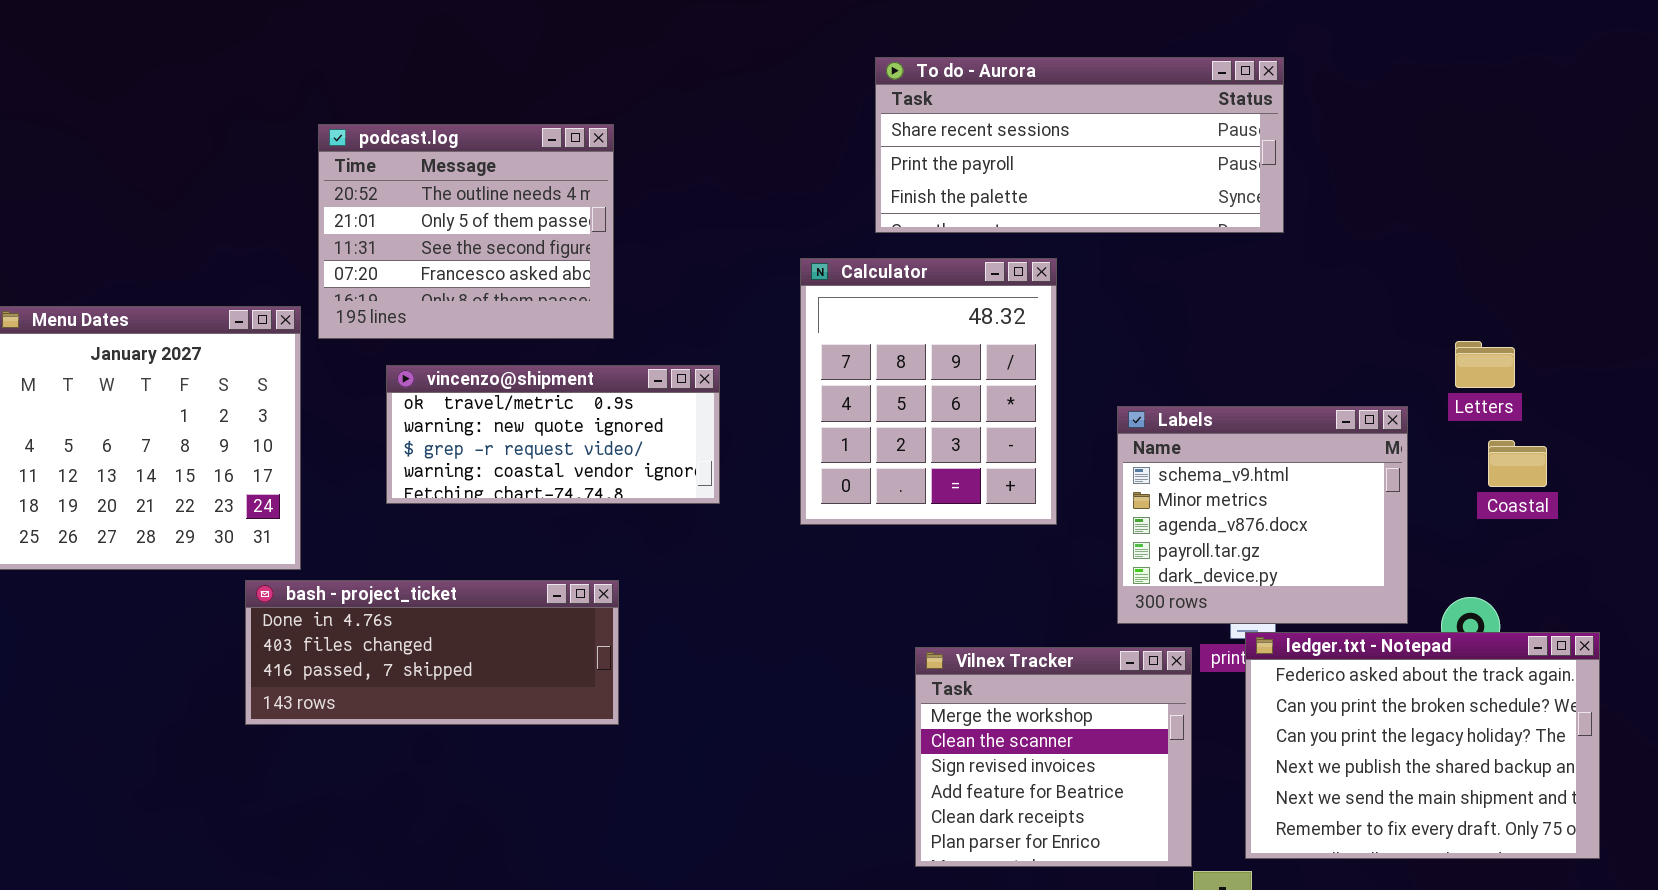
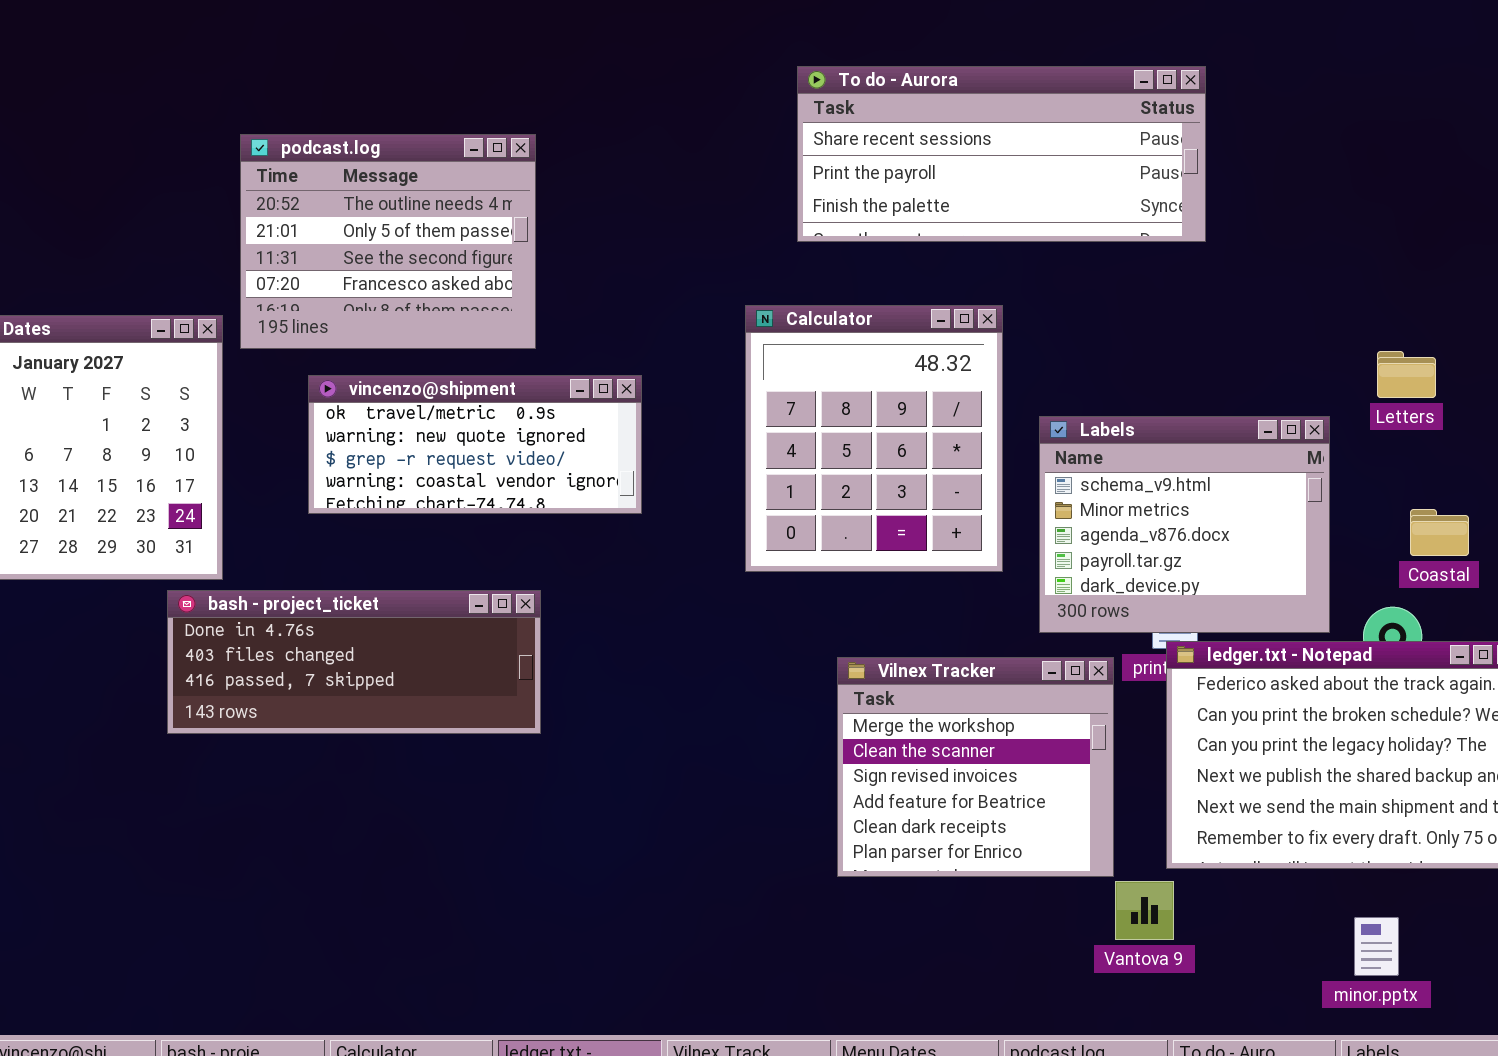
Calculator: [800,258,1057,525] -> [745,305,1003,572], moved
Coastal: [1488,440,1547,487] -> [1410,509,1469,556], moved

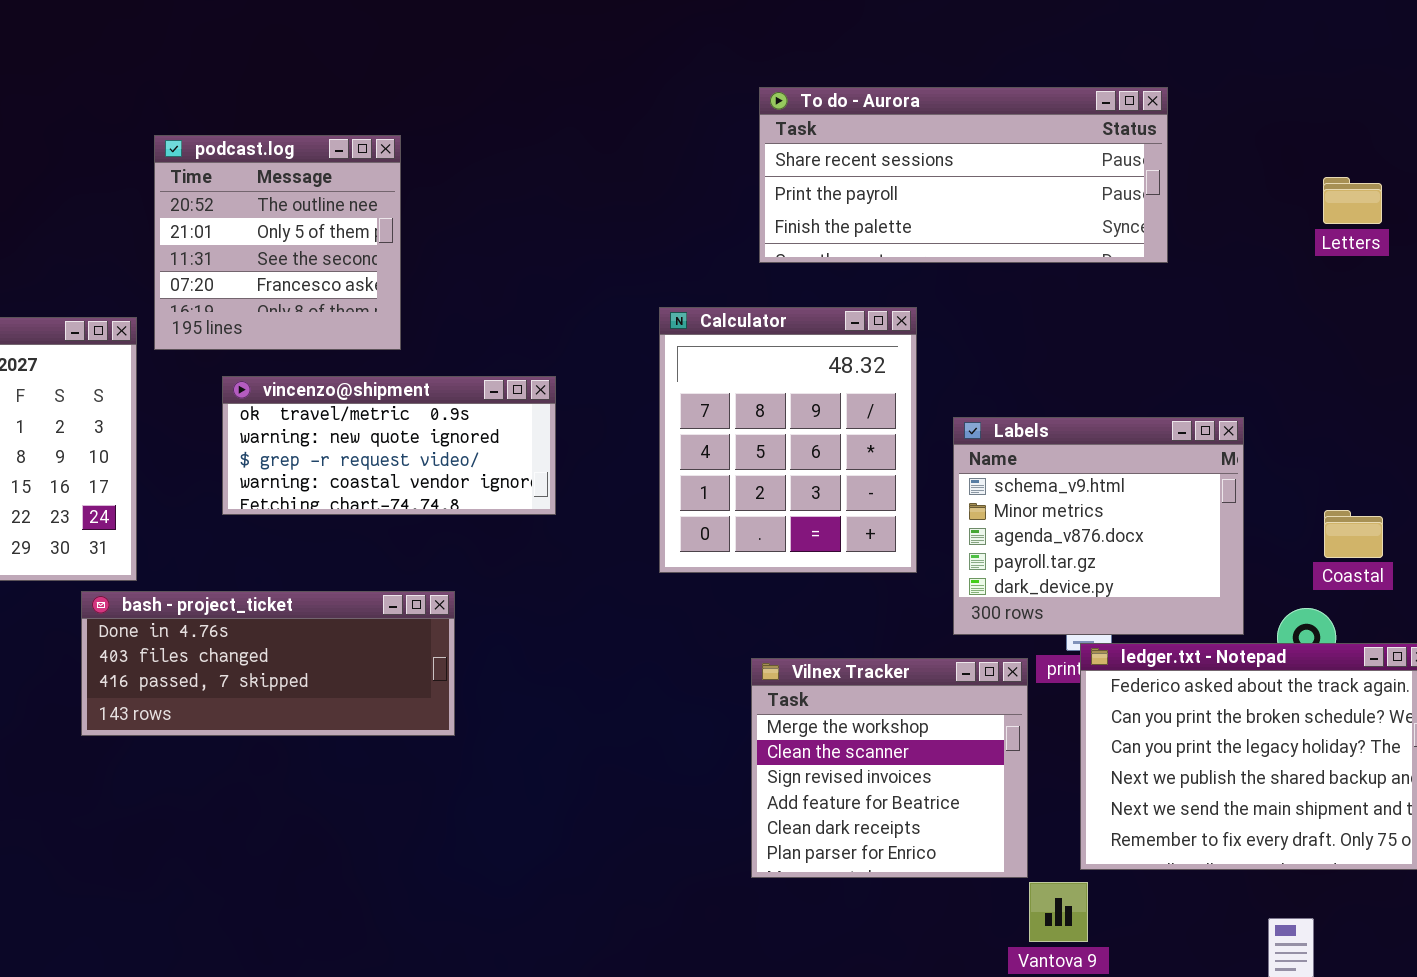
To do - Aurora: [797,66,1206,242] -> [759,87,1168,263], moved
podcast.log: [240,134,536,349] -> [154,135,401,350], resized
Letters: [1377,351,1436,398] -> [1323,177,1382,224], moved

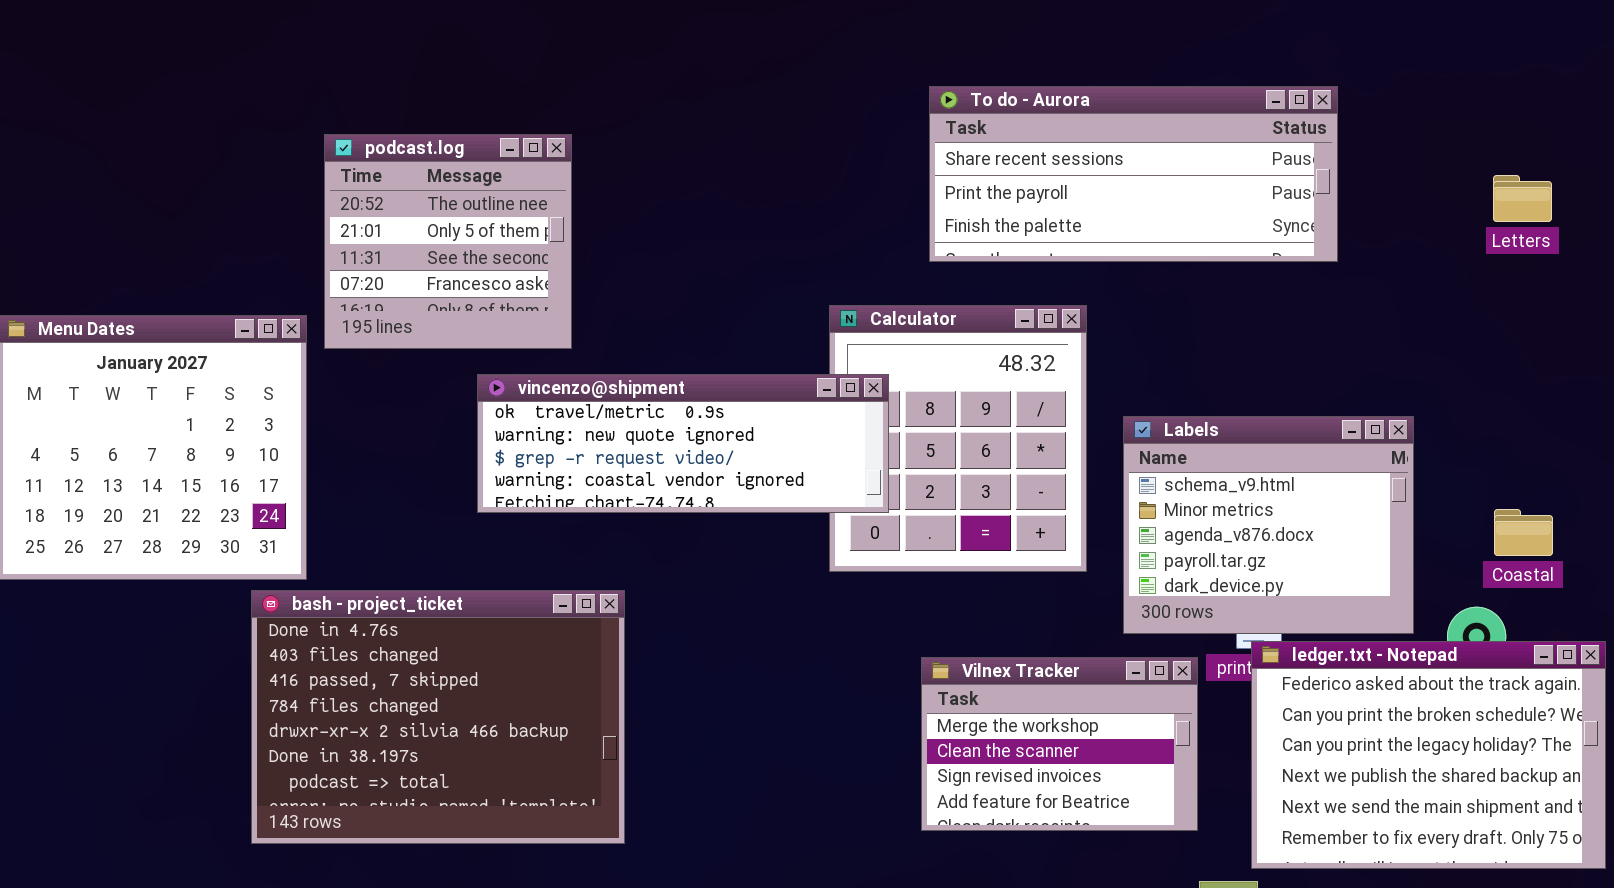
vincenzo@shipment: [222,376,556,515] -> [477,374,889,513], moved, resized
bash - project_ticket: [81,591,455,736] -> [251,590,625,844], resized
Vilnex Tracker: [751,658,1028,878] -> [921,657,1198,831], resized

